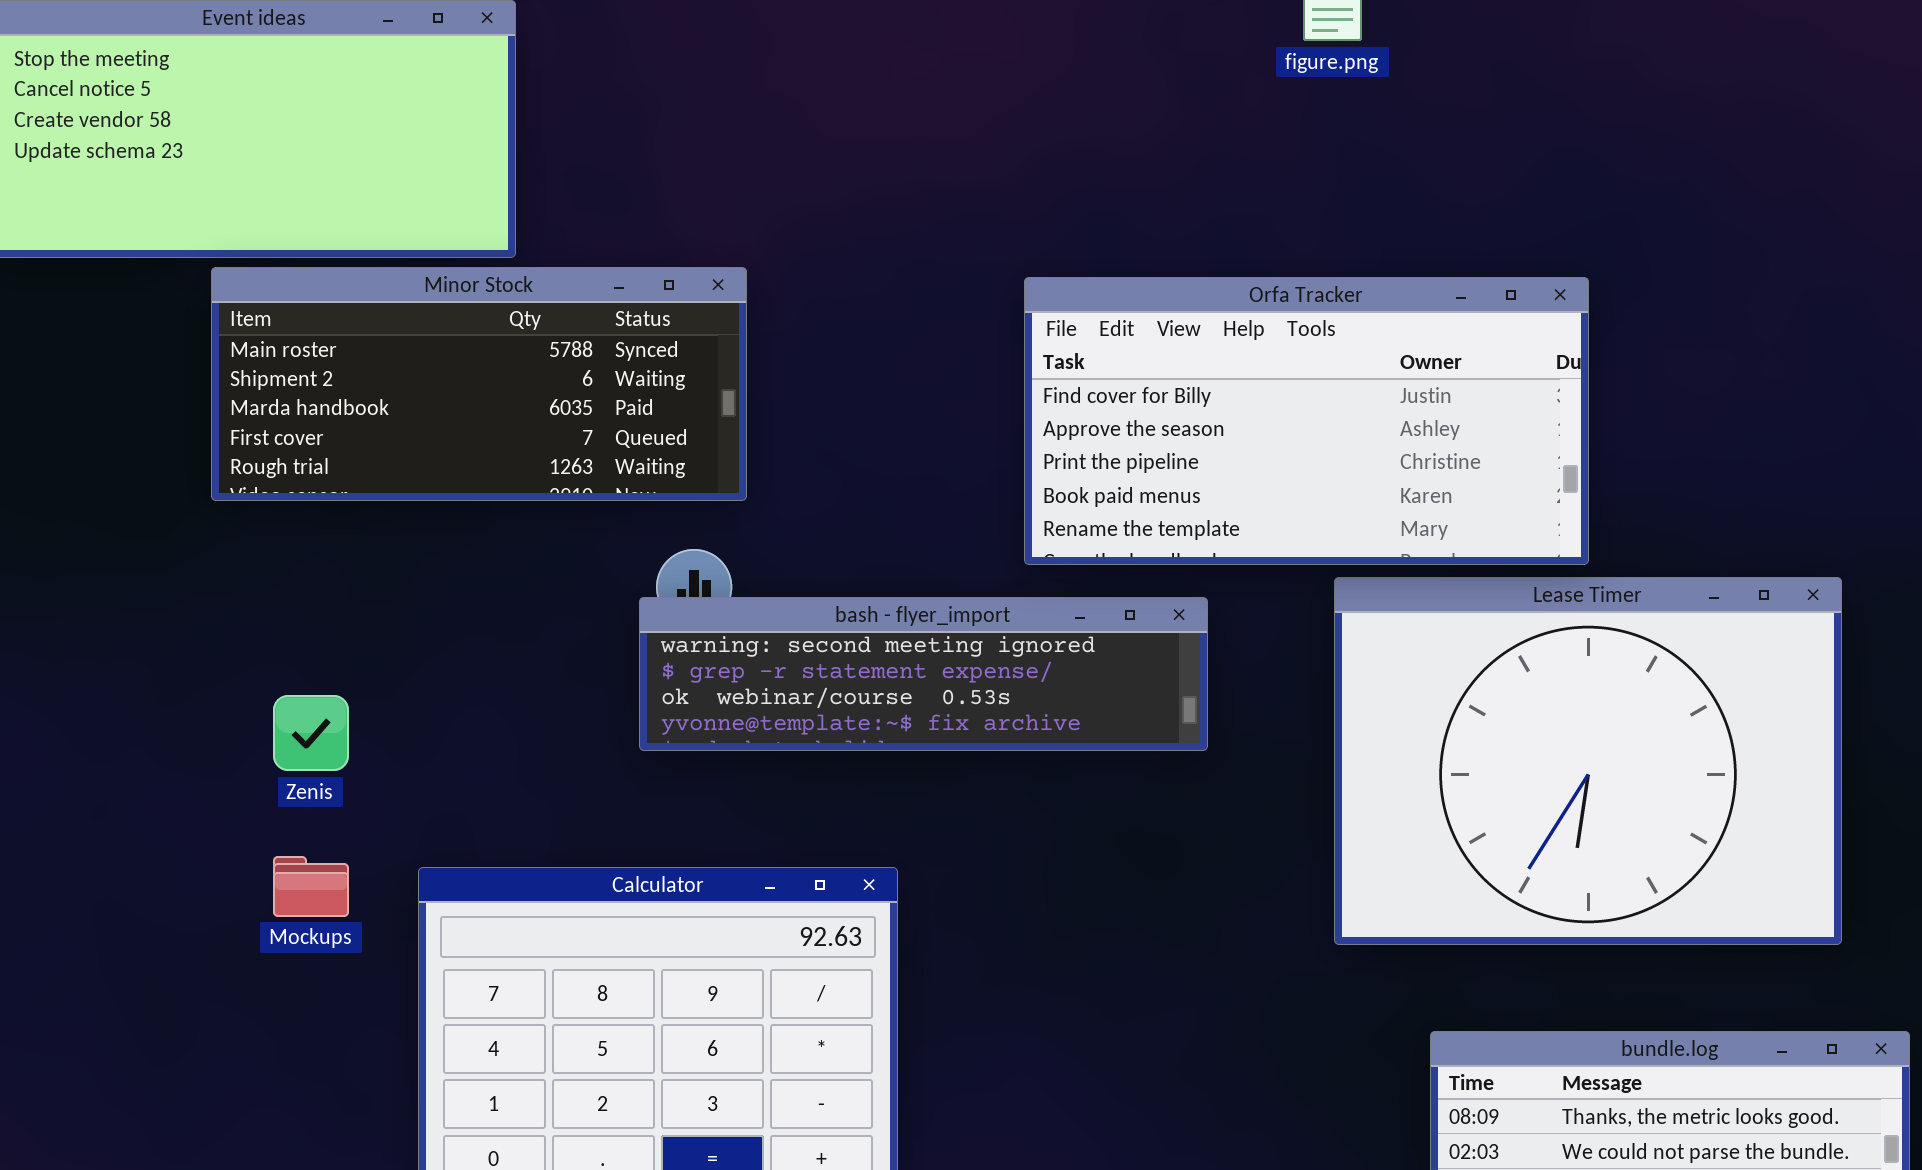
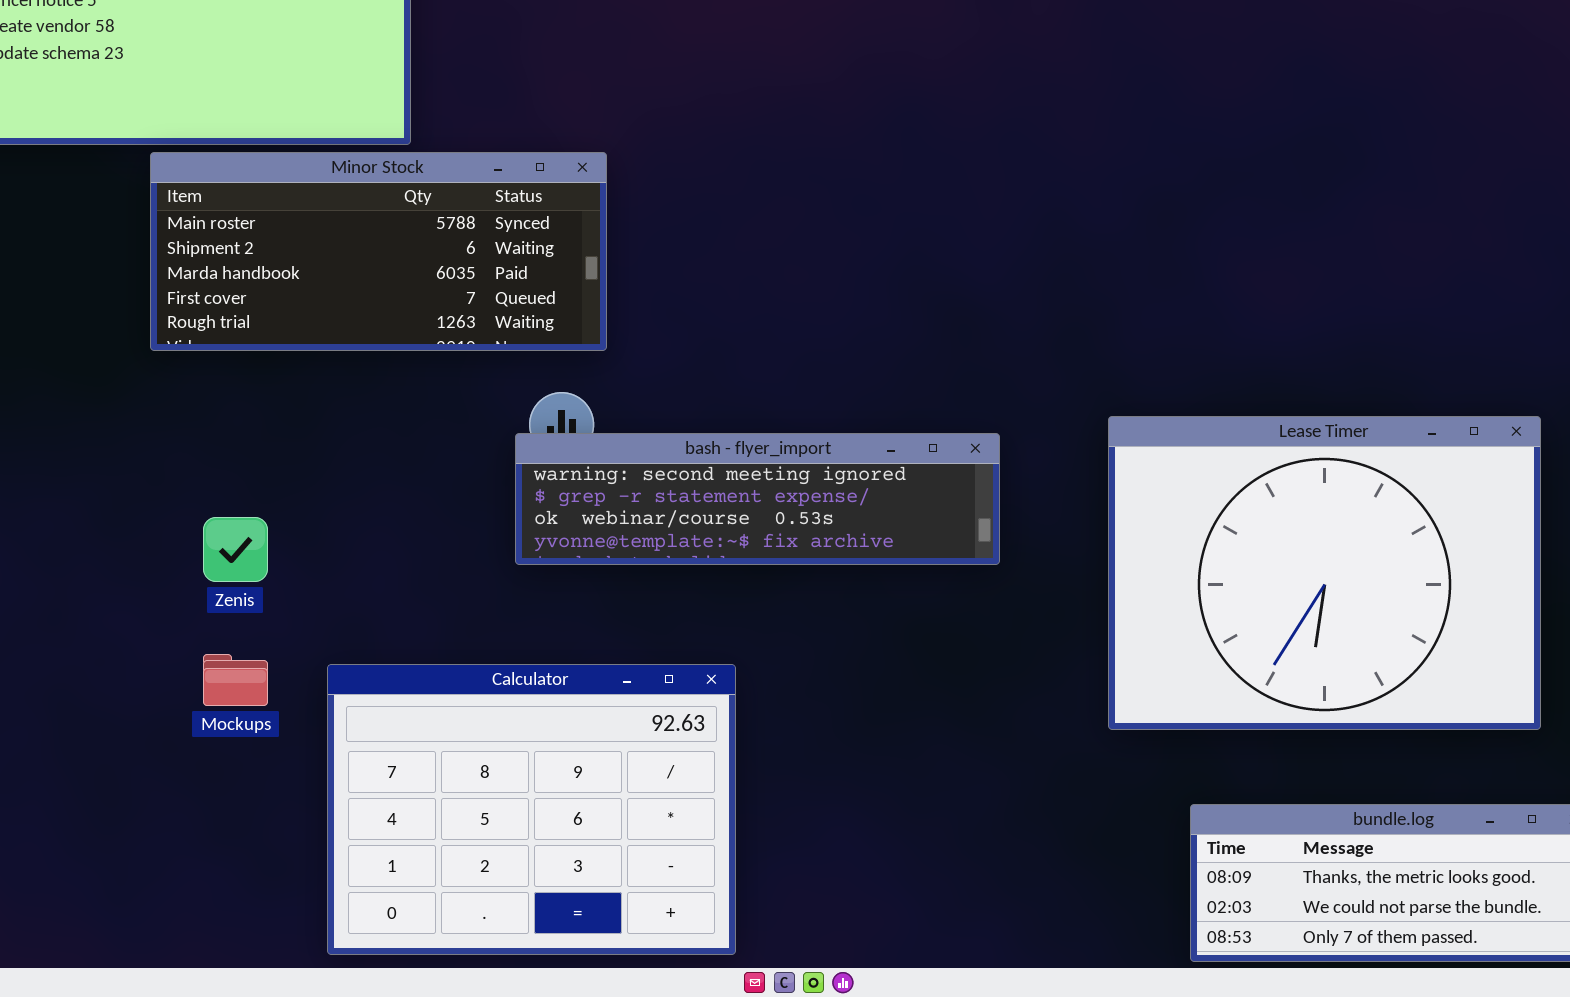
Orfa Tracker: [1024,277,1589,565] -> none, closed

